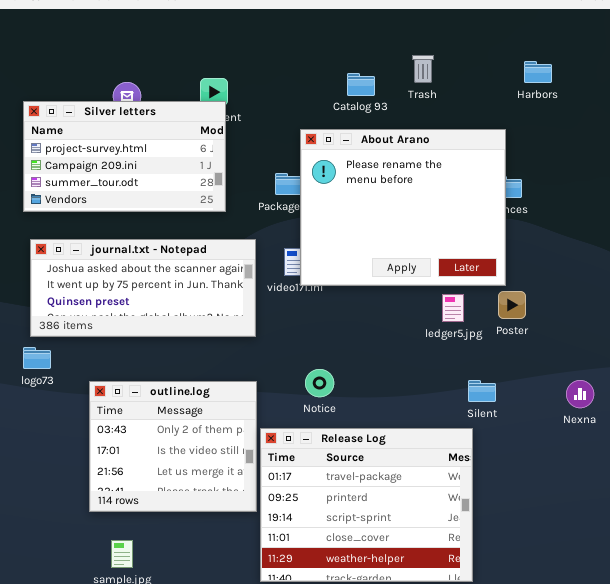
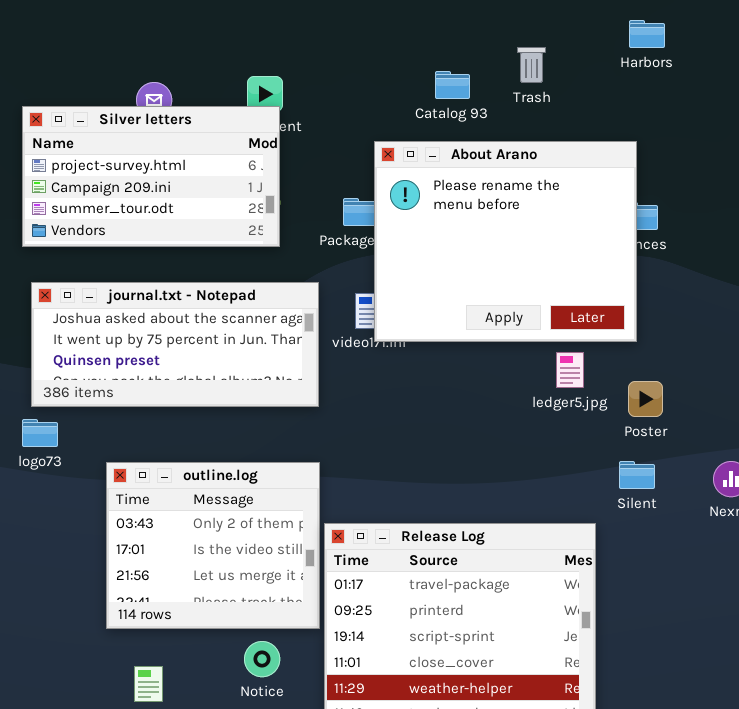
Harbors: [524,61,552,83] -> [629,20,665,48], moved
Poster: [498,291,526,319] -> [628,381,663,417], moved
Notice: [305,369,334,397] -> [244,641,280,677], moved
Silent: [468,380,496,402] -> [619,461,655,489], moved

